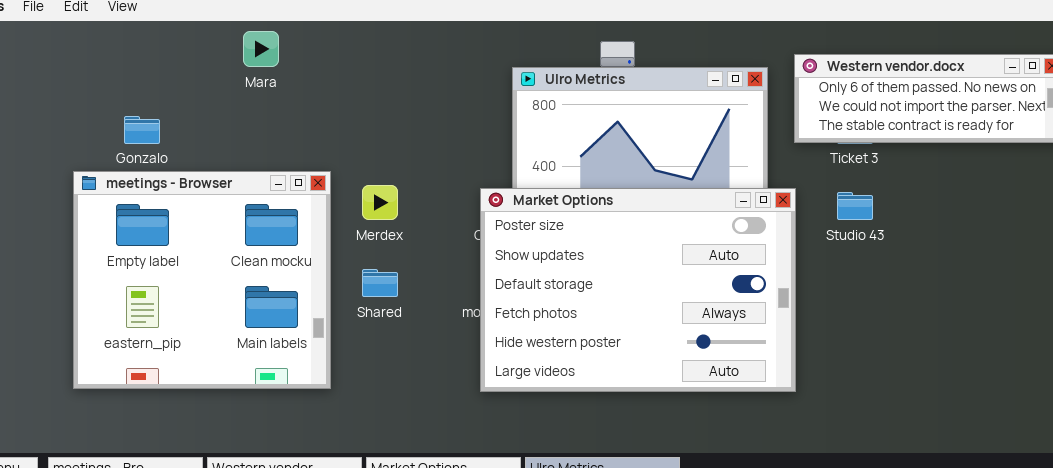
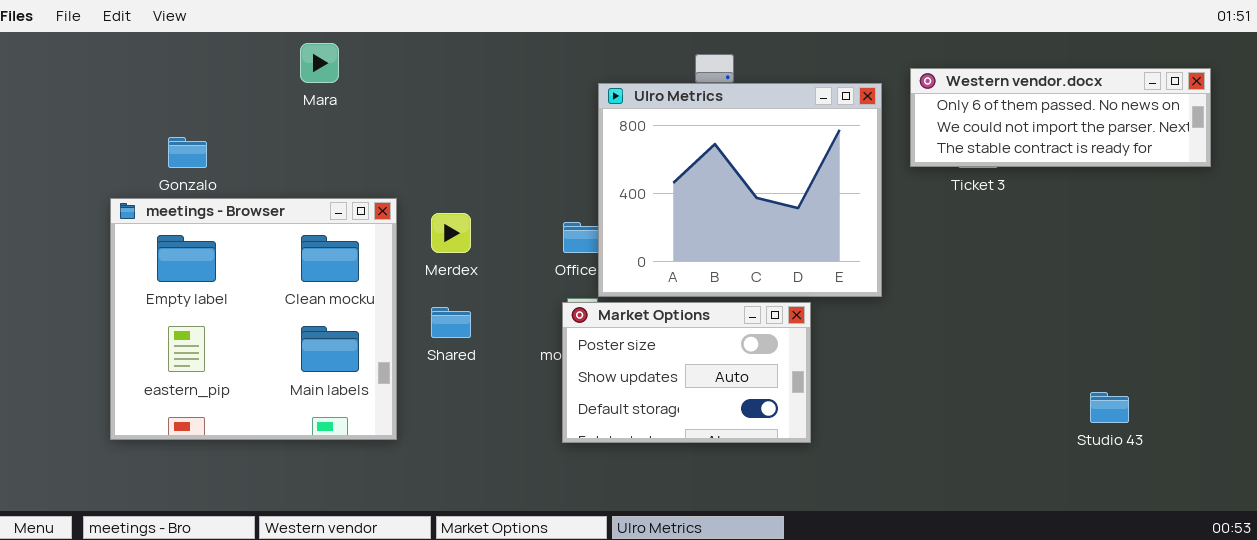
Market Options: [480,188,796,392] -> [562,302,811,443], resized
Studio 43: [837,192,873,220] -> [1090,392,1129,423], moved

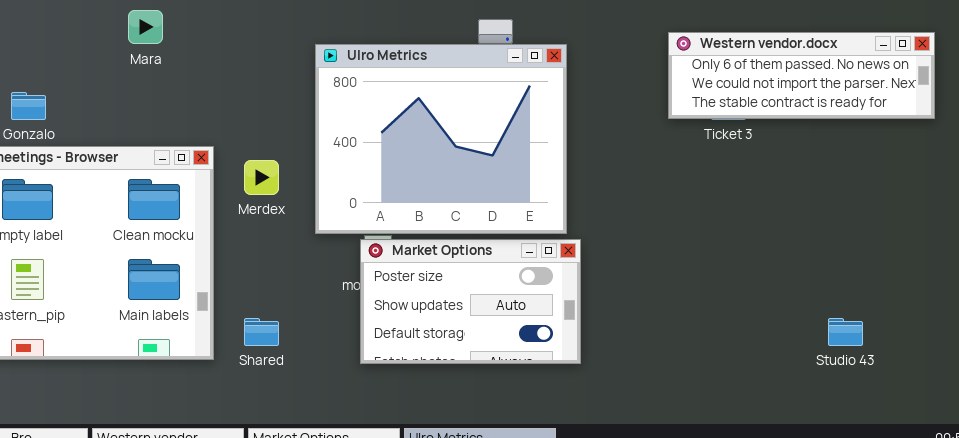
Ulro Metrics: [598,83,882,297] -> [315,44,567,234], moved
Shared: [431,307,471,338] -> [244,318,279,346], moved

